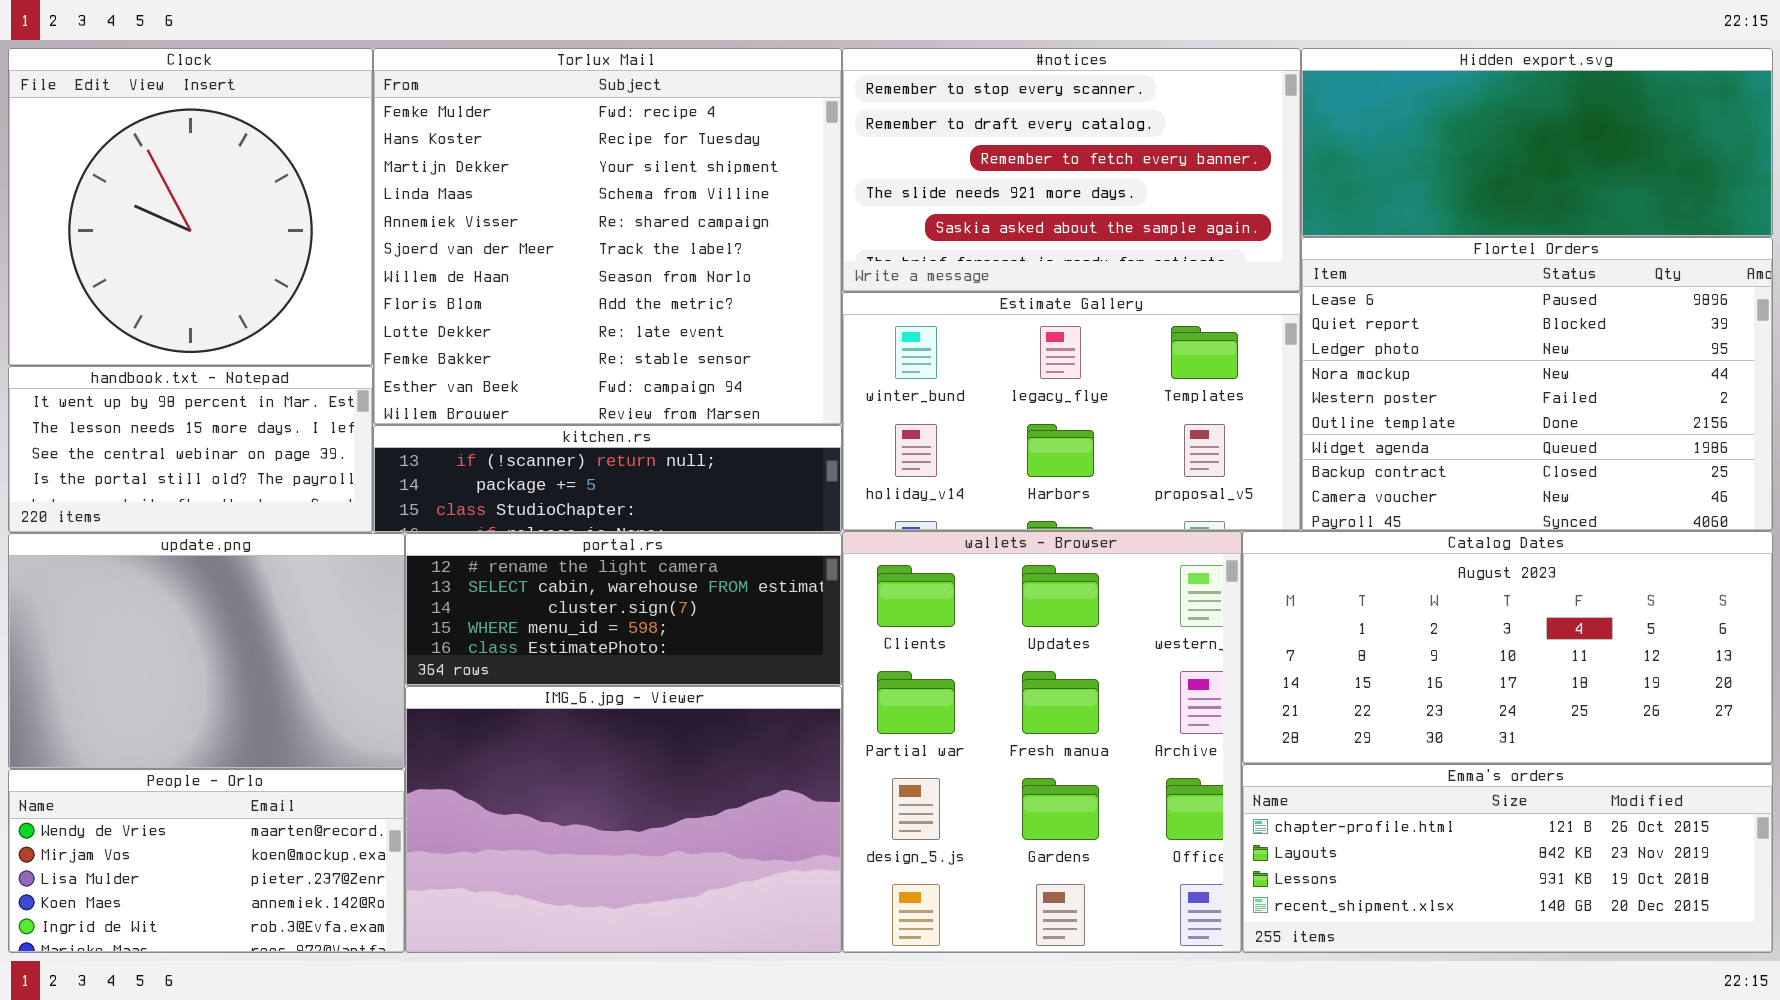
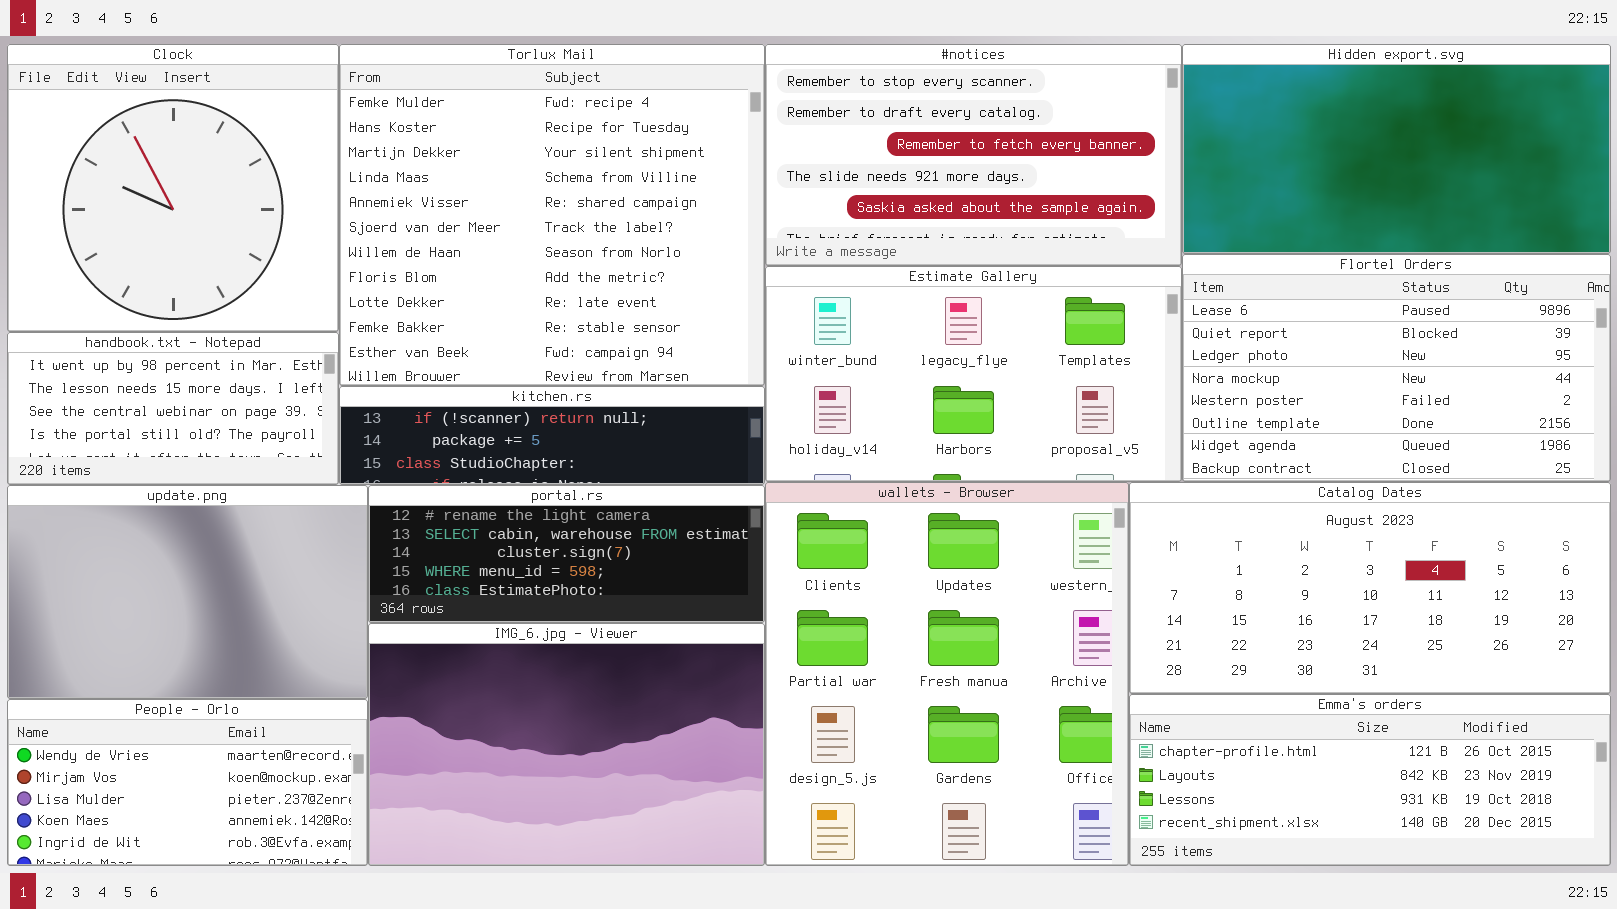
Hidden export.svg: [1301,48,1773,237] -> [1182,44,1611,254], resized
Flortel Orders: [1301,237,1773,531] -> [1182,254,1611,482], resized

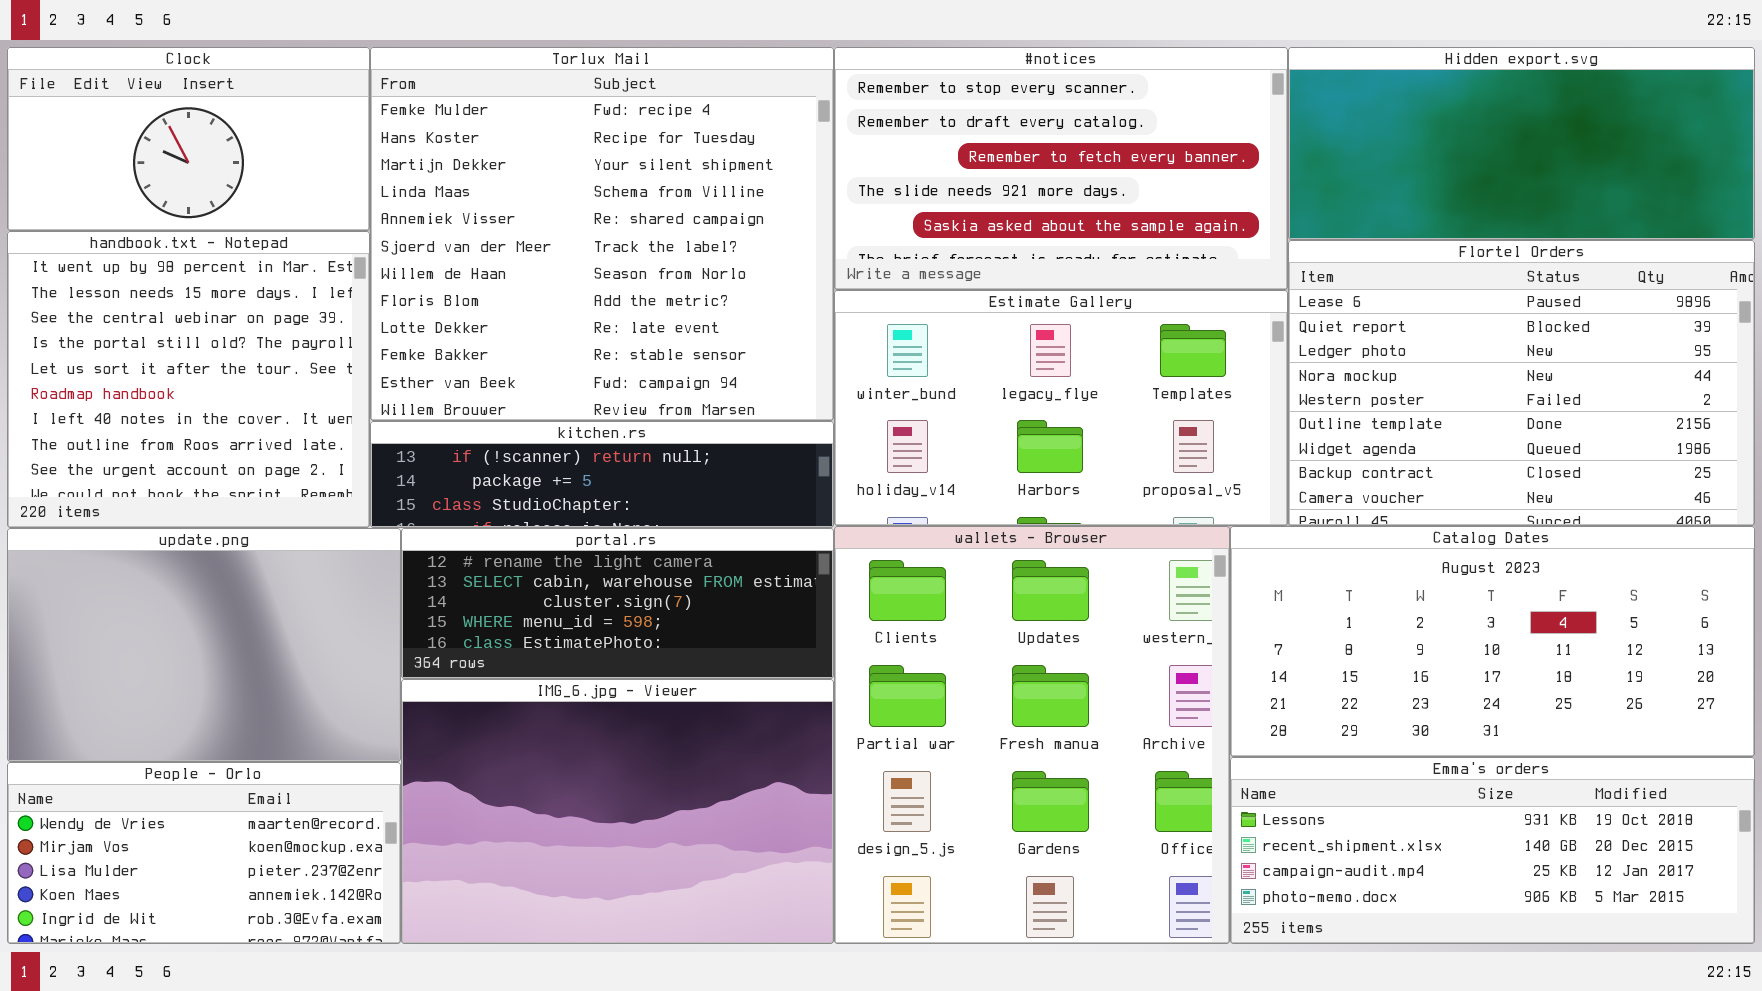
Clock: [7,44,339,332] -> [7,47,370,231], resized
Hidden export.svg: [1182,44,1611,254] -> [1288,47,1755,240], resized
Flortel Orders: [1182,254,1611,482] -> [1288,240,1755,526], resized
handbook.txt - Notepad: [7,332,339,485] -> [7,231,370,528], resized
Emma's orders: [1129,694,1611,866] -> [1230,757,1755,944], scrolled down 2 rows

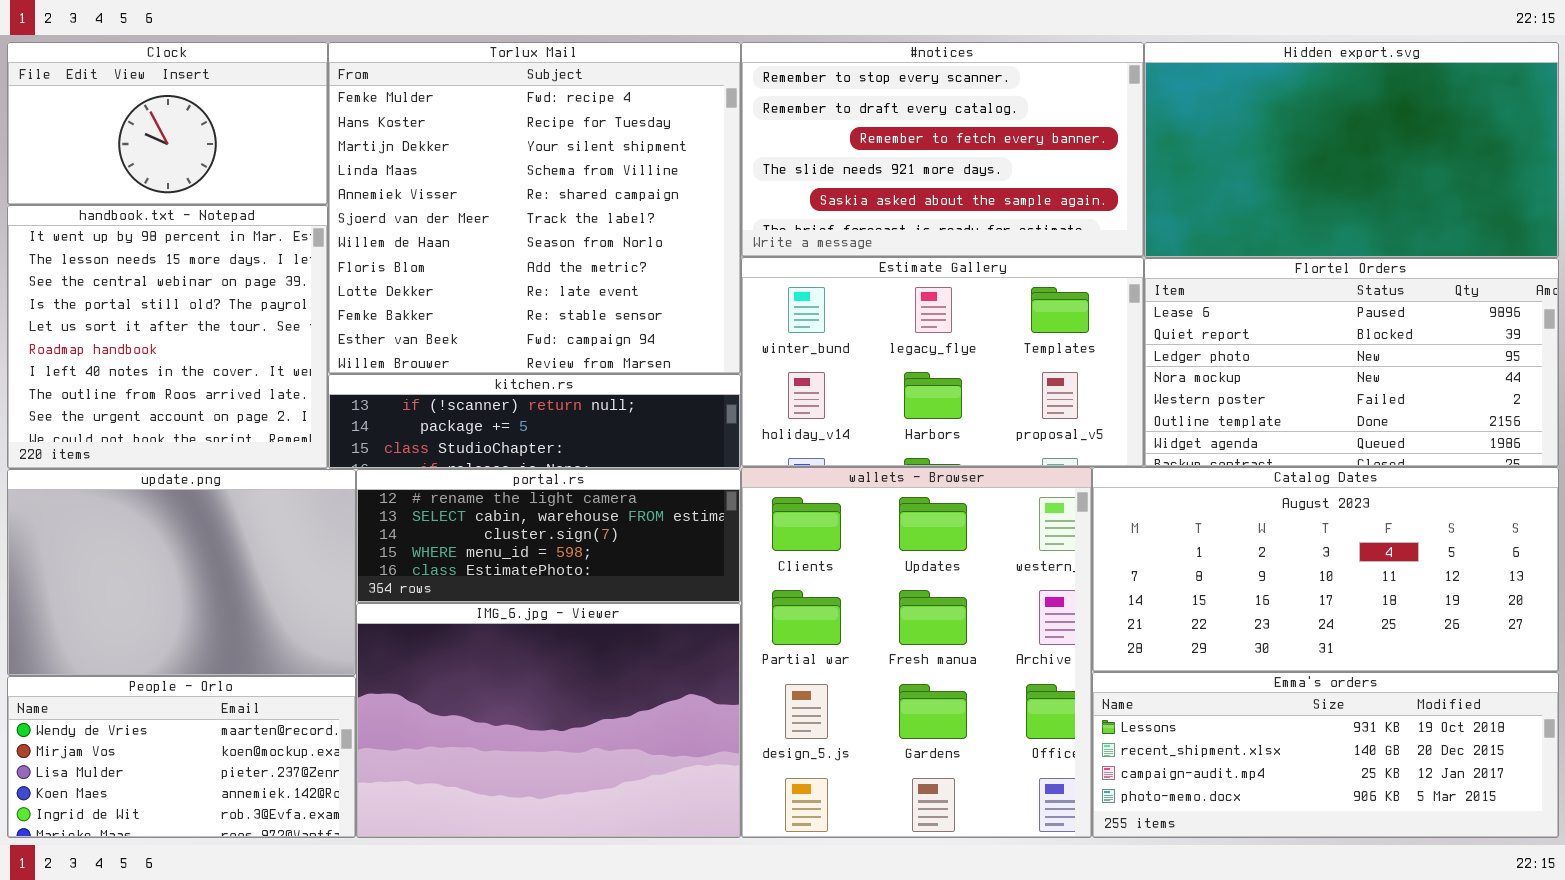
Hidden export.svg: [1288,47,1755,240] -> [1144,42,1559,258], resized
Flortel Orders: [1288,240,1755,526] -> [1144,258,1559,467], resized

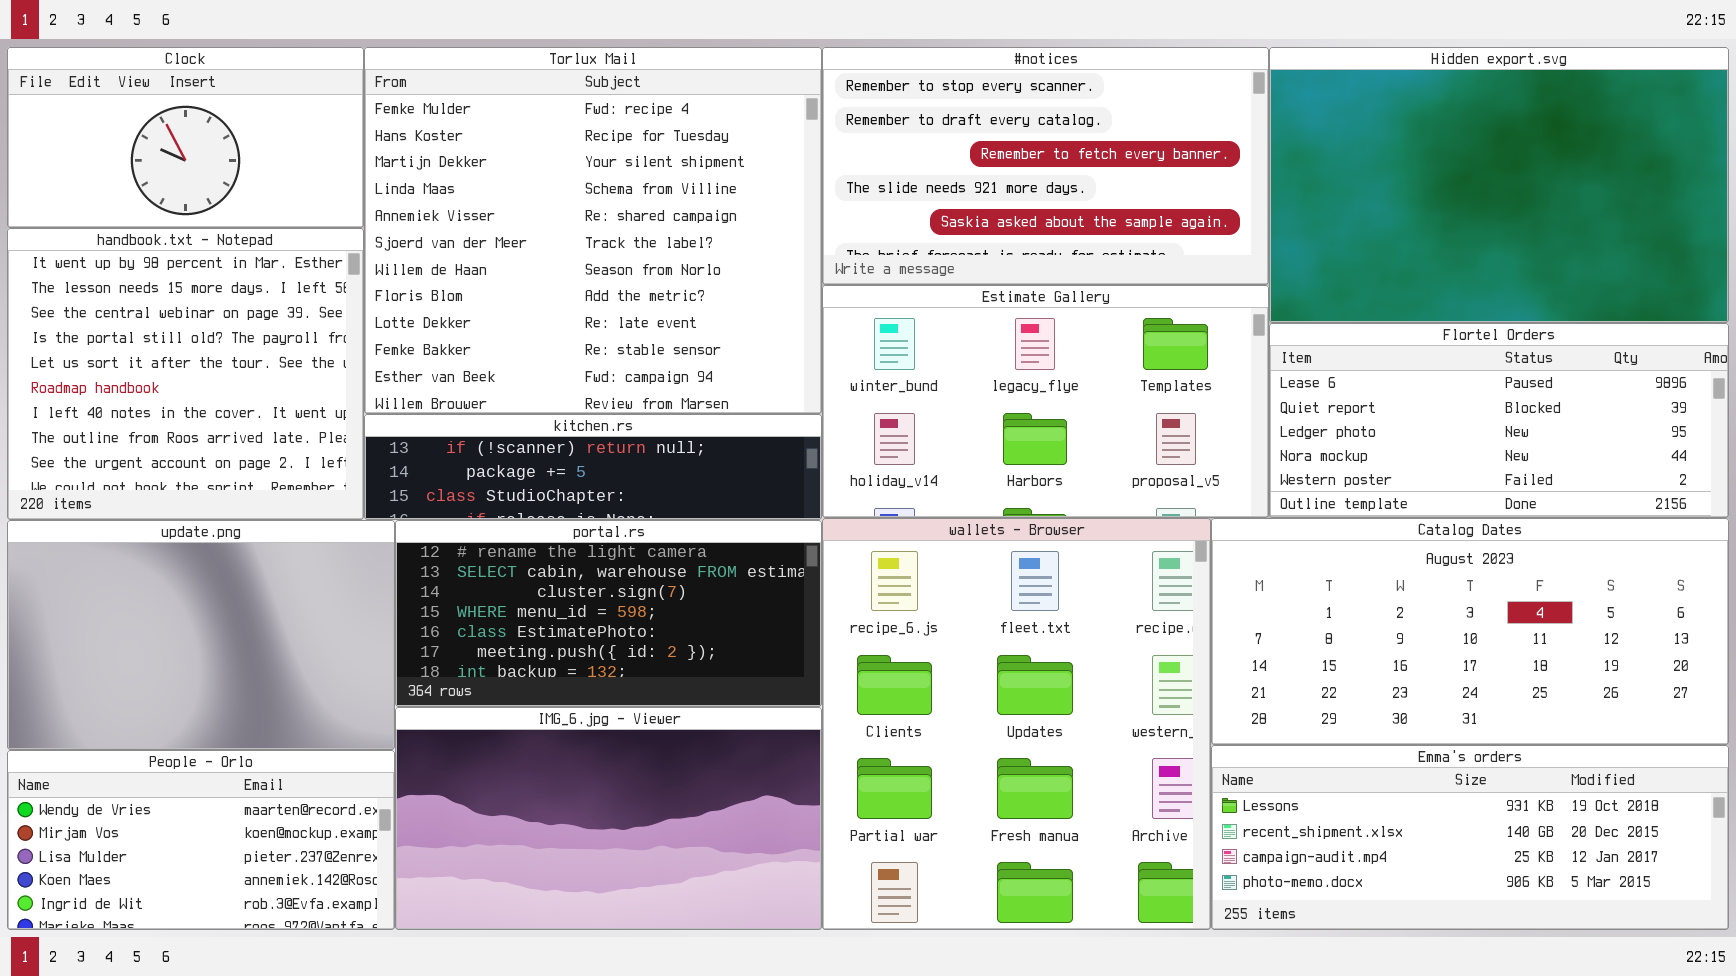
Hidden export.svg: [1144,42,1559,258] -> [1269,47,1729,323], resized
Flortel Orders: [1144,258,1559,467] -> [1269,323,1729,518], resized
wallets - Browser: [741,467,1092,838] -> [822,518,1211,930], scrolled up 1 row
portal.rs: [356,469,741,603] -> [395,520,822,707], resized
IMG_6.jpg - Viewer: [356,603,741,838] -> [395,707,822,930], resized

